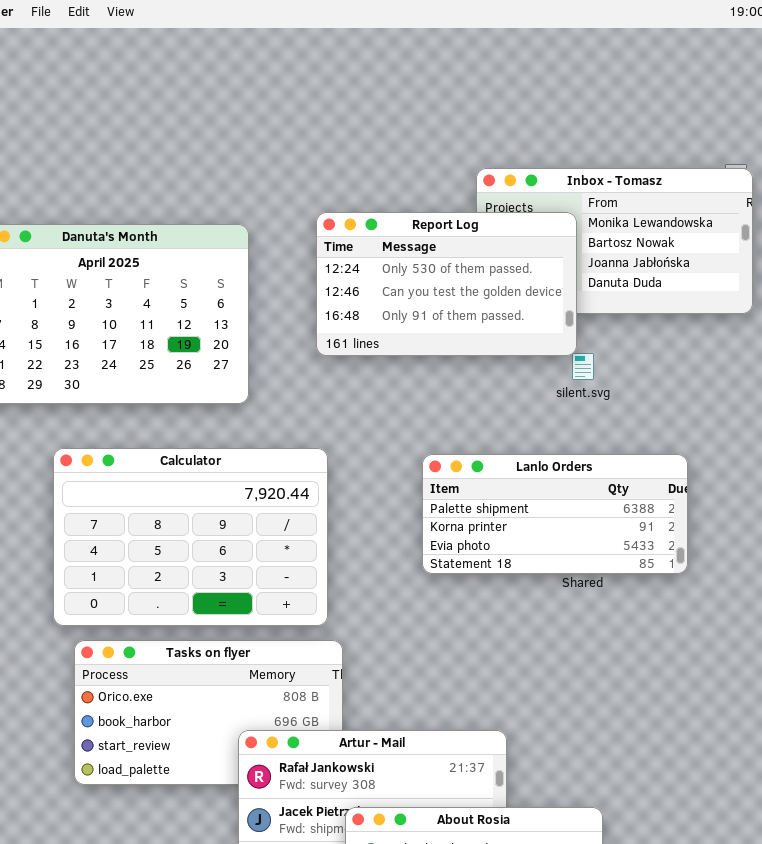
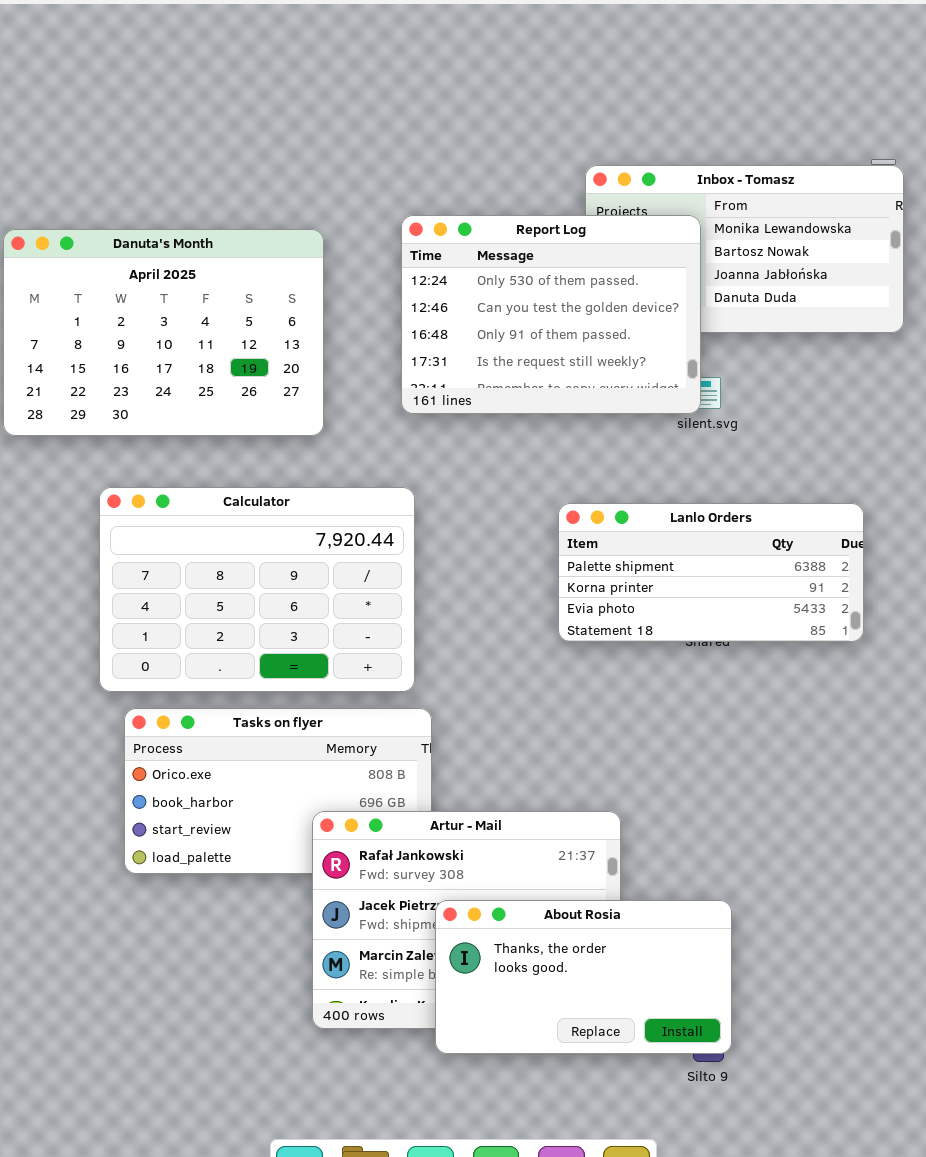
Report Log: [316,212,577,356] -> [401,215,701,414], resized
Lanlo Orders: [422,454,688,574] -> [558,503,864,642], moved

